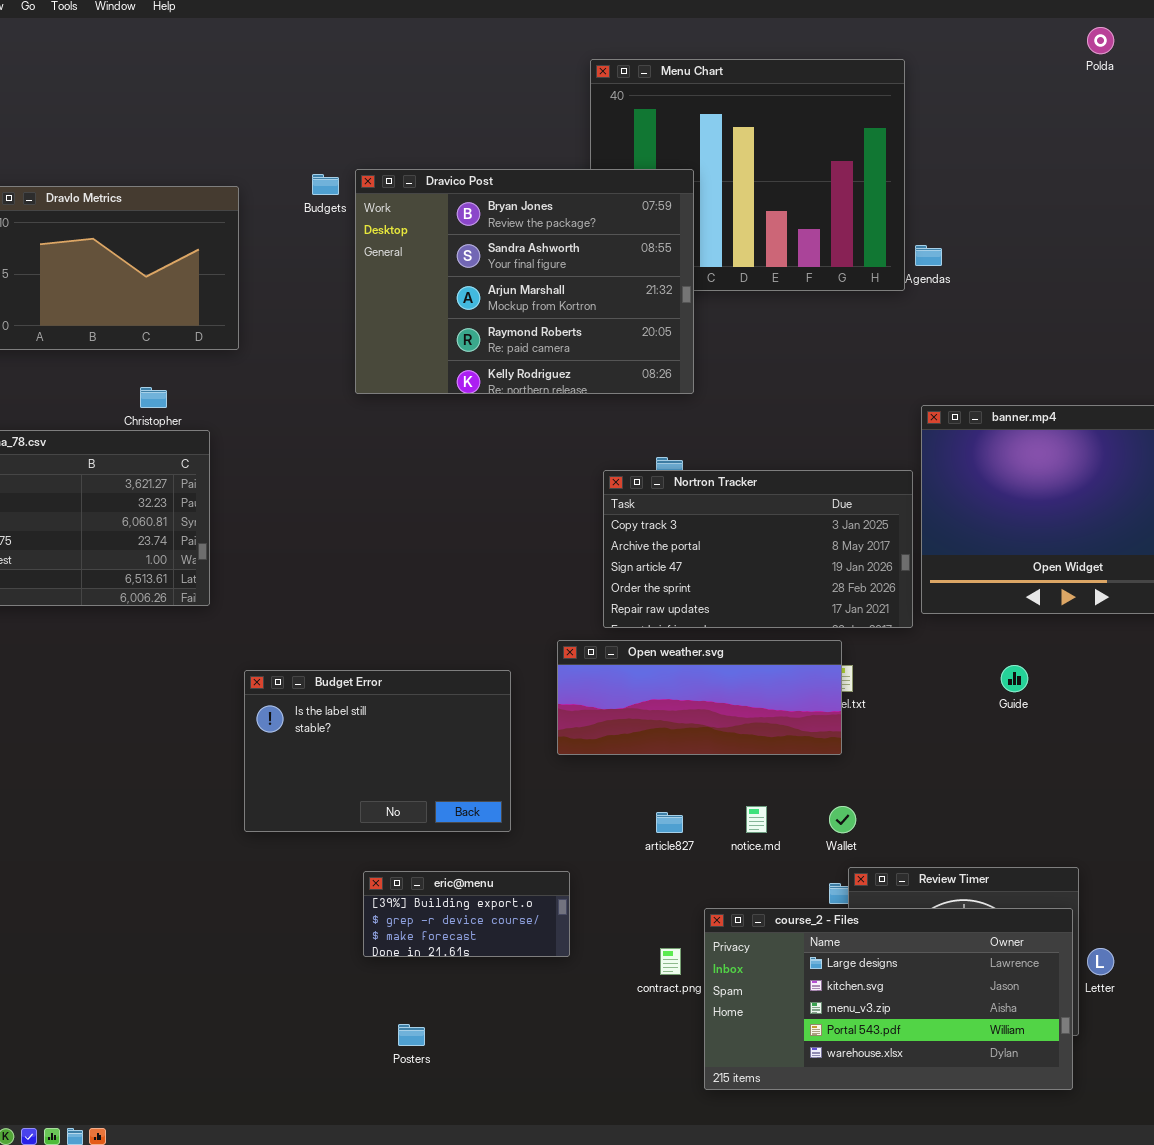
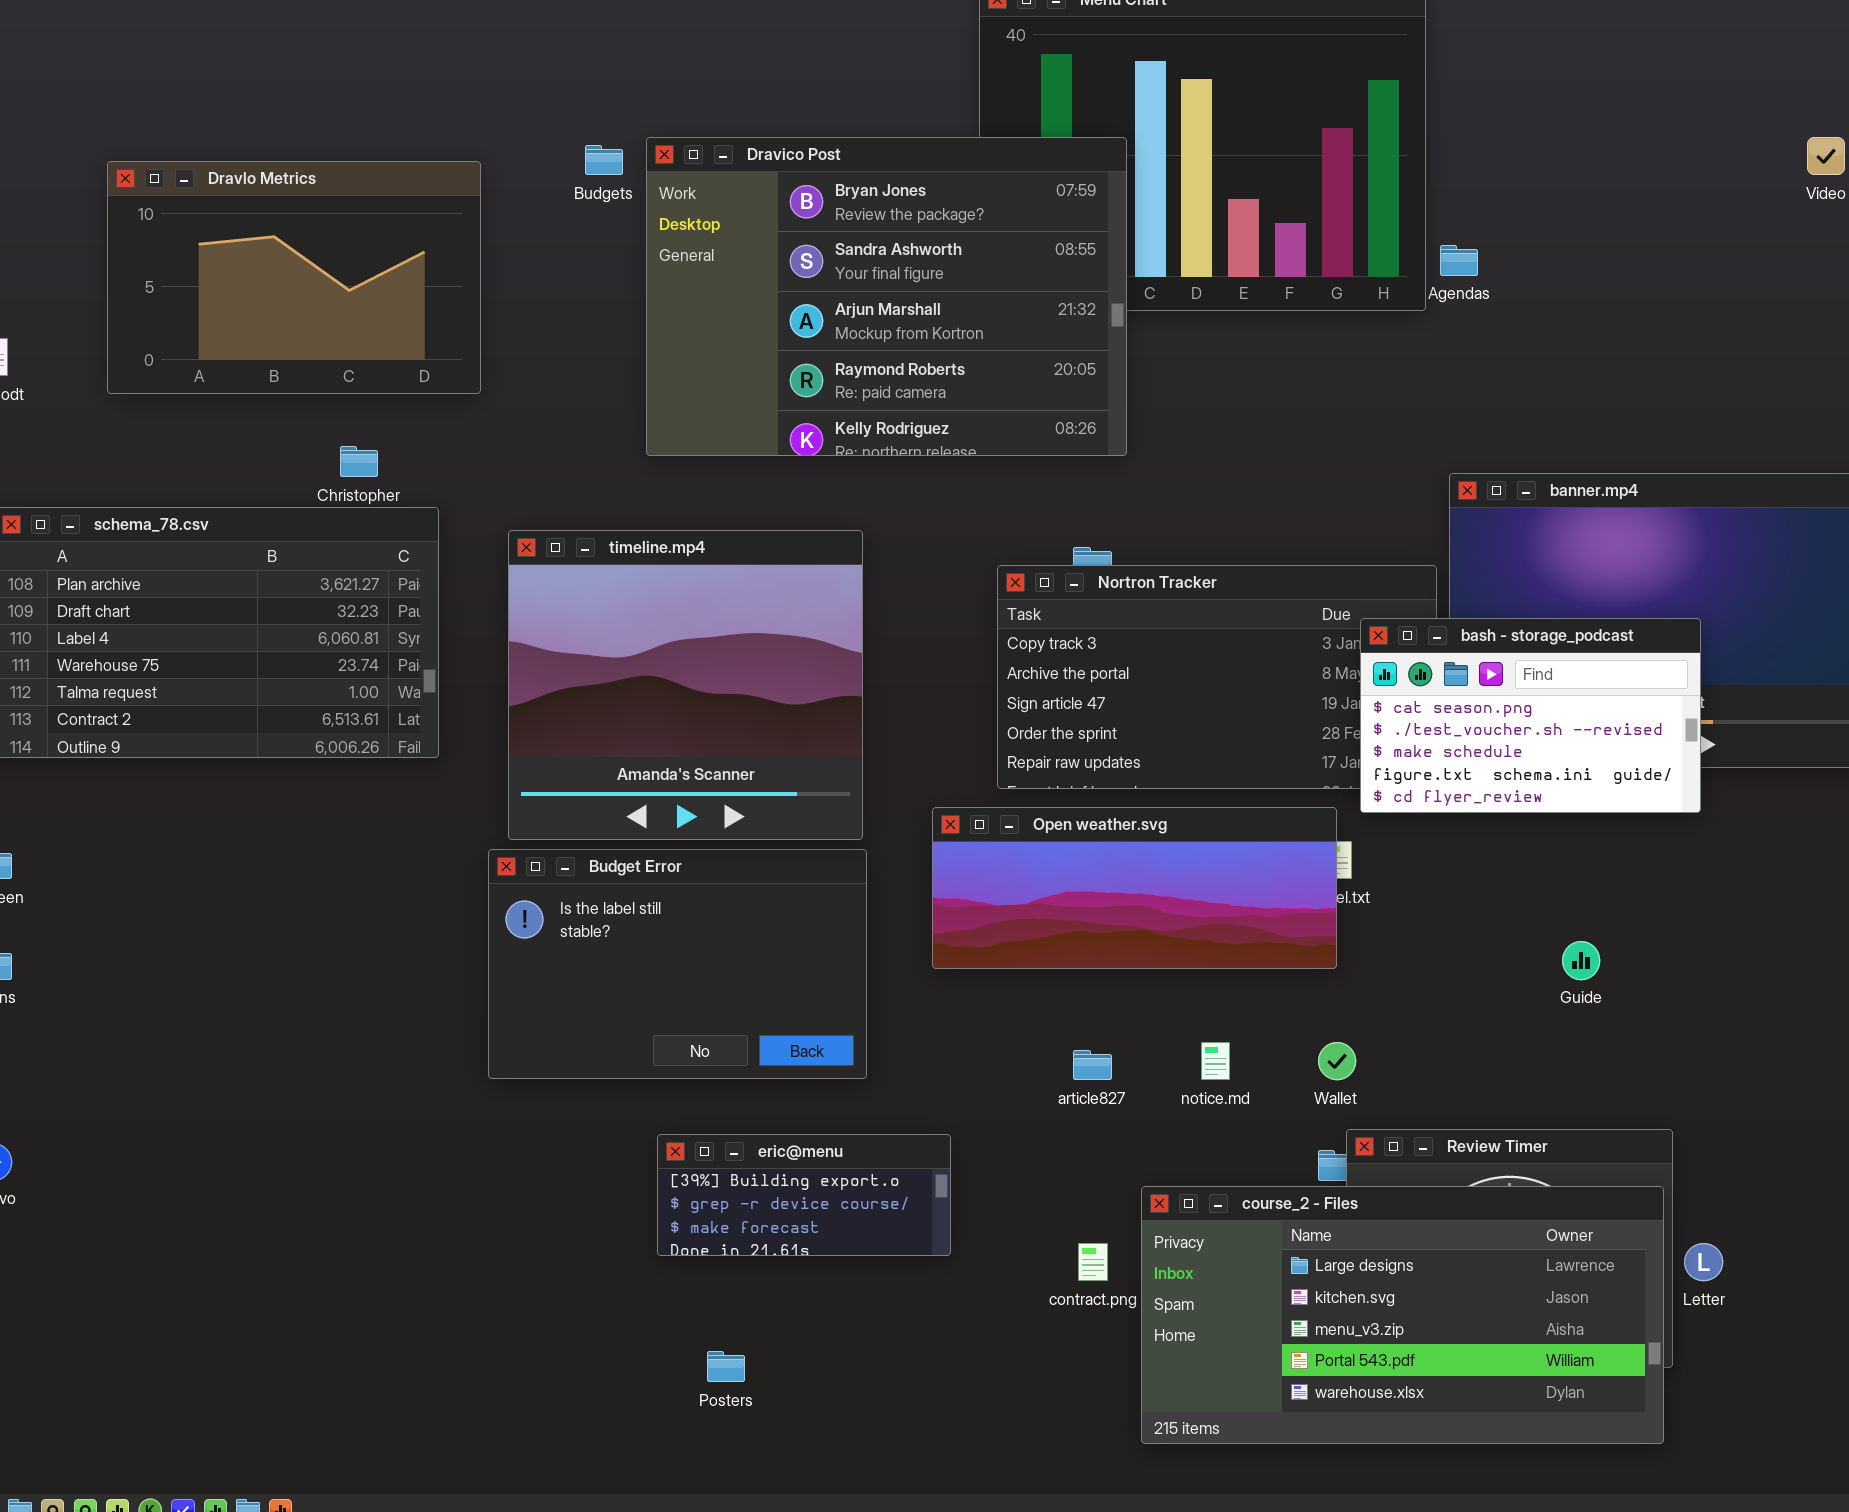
timeline.mp4: none -> [508,530,863,840], opened
bash - storage_podcast: none -> [1360,618,1701,813], opened
Guide: [1001,665,1028,692] -> [1562,941,1600,980], moved

